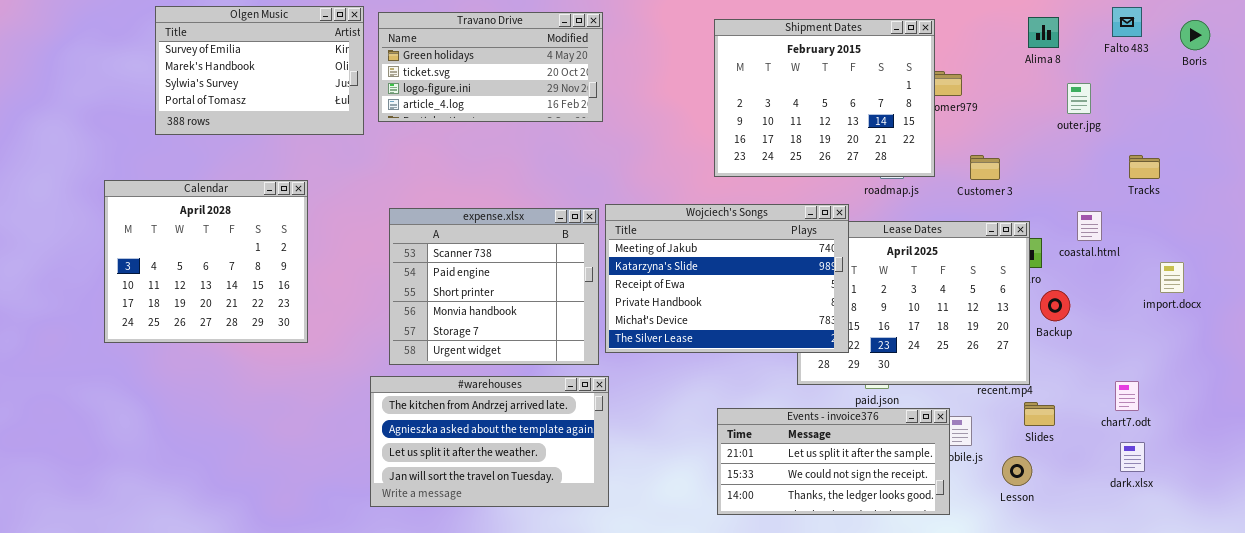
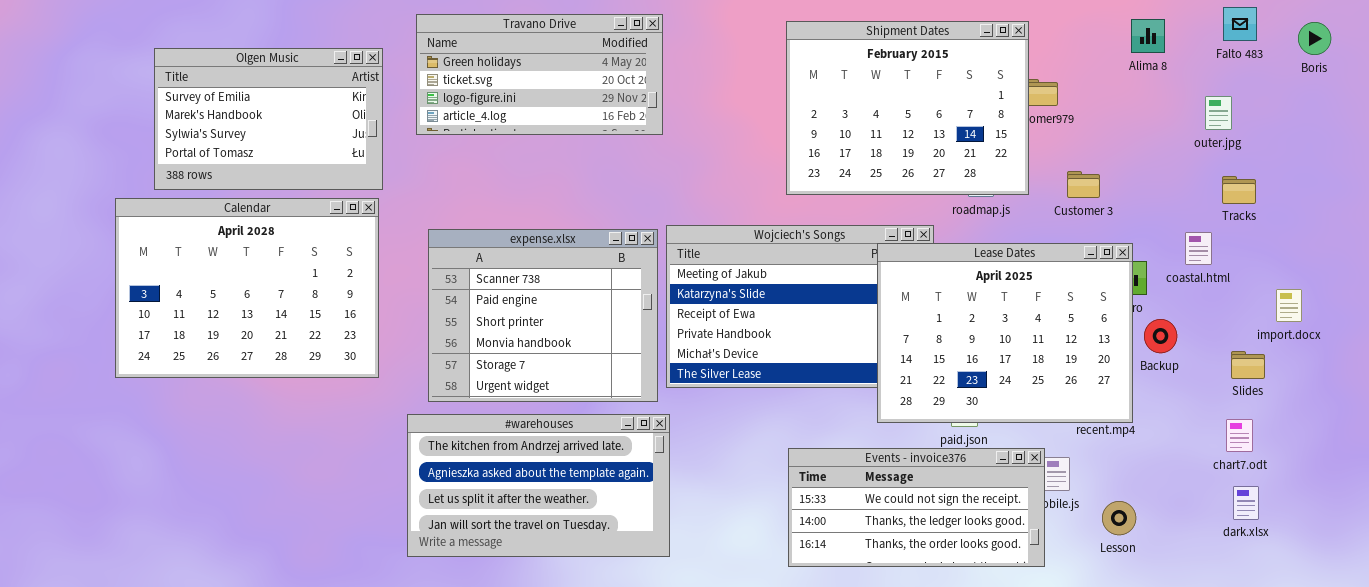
Olgen Music: [155,6,364,135] -> [154,48,383,190], moved
outer.jpg: [1067,83,1091,114] -> [1205,96,1232,130], moved
Tracks: [1129,155,1160,179] -> [1222,176,1256,204], moved
Calendar: [104,180,308,343] -> [115,198,379,378], resized
Lease Dates: [797,221,1030,385] -> [877,243,1133,423], raised
Slides: [1024,402,1055,426] -> [1231,351,1265,379], moved
Events - invoice376: [717,408,950,515] -> [788,448,1045,567], scrolled down 1 row

